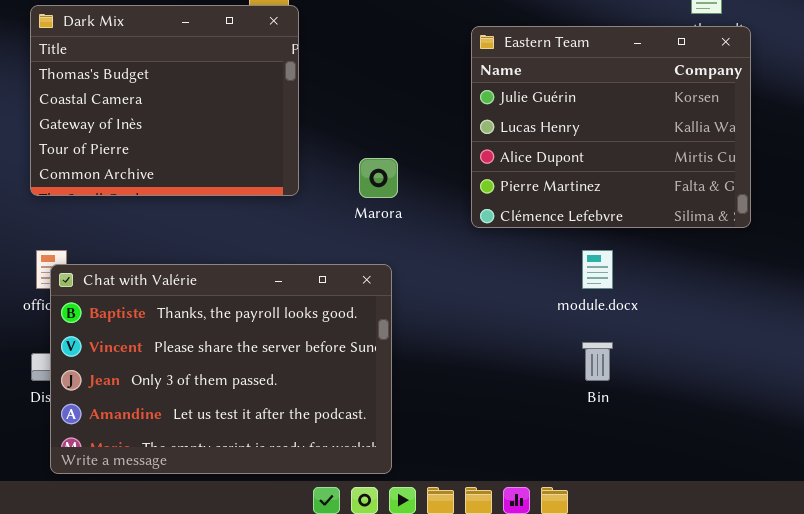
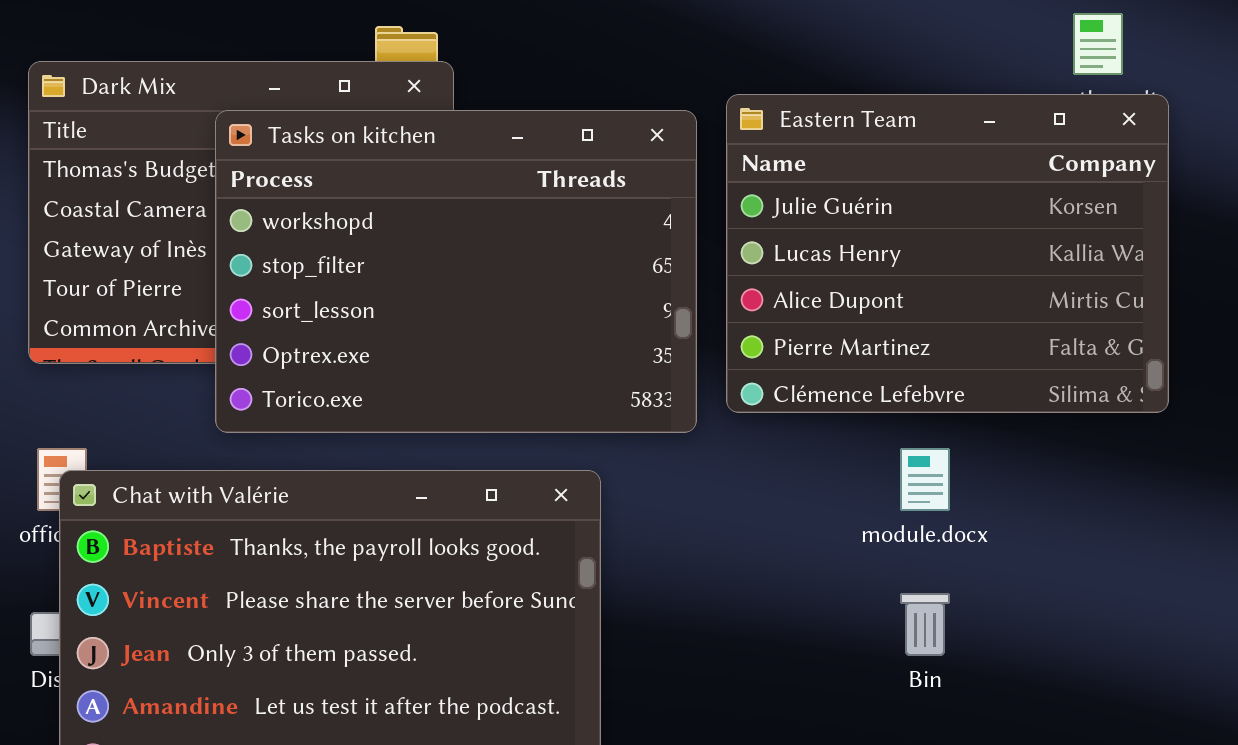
Tasks on kitchen: none -> [215,110,697,433], opened

